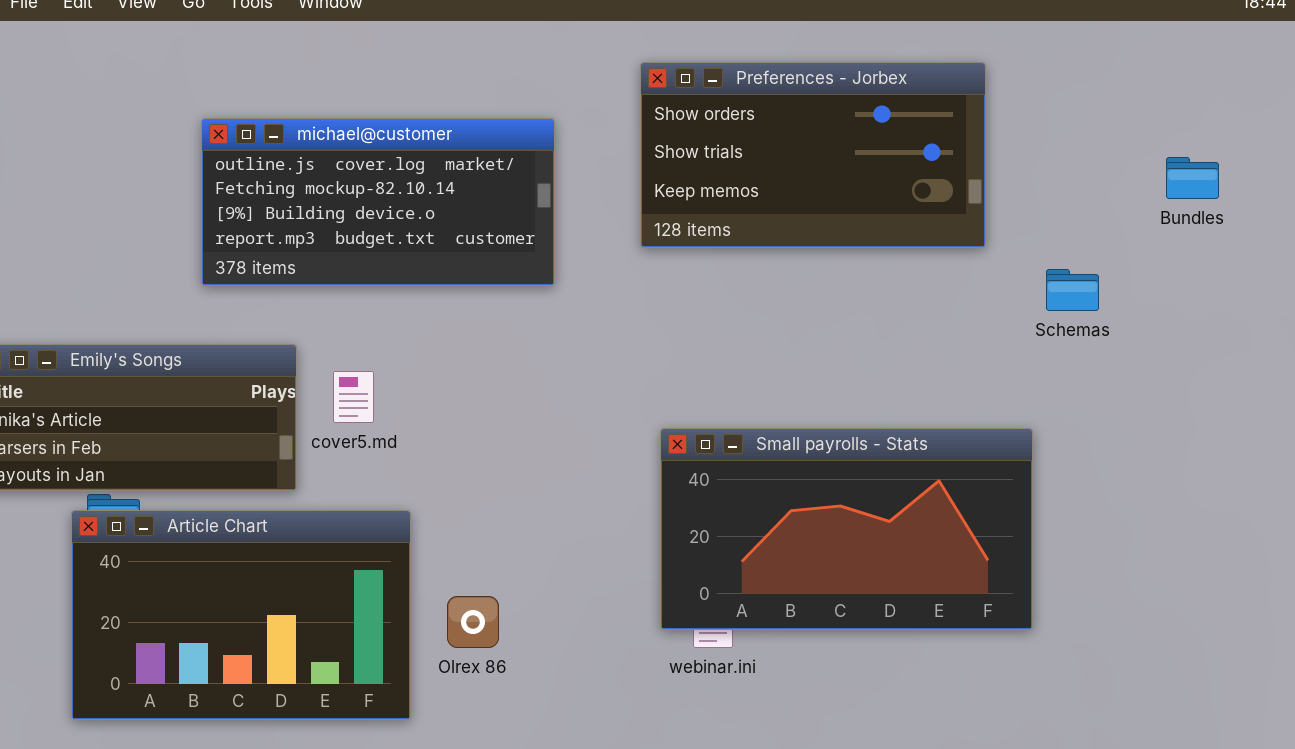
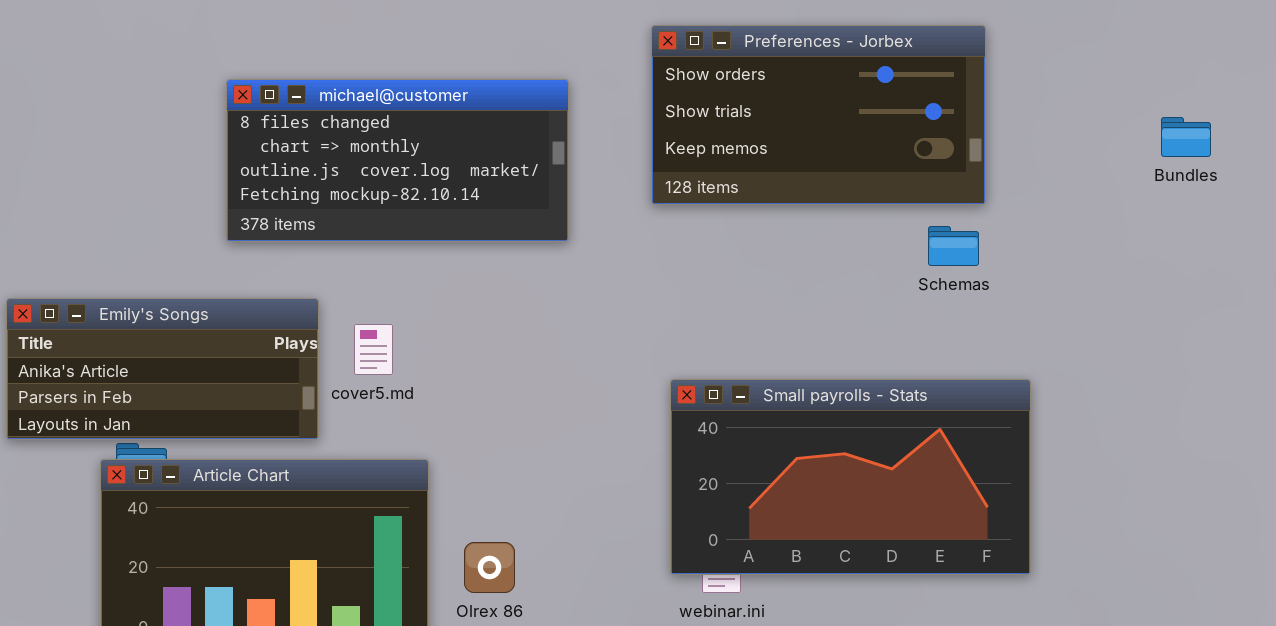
michael@customer: [201,118,555,286] -> [226,79,569,242], scrolled up 2 rows
Schemas: [1046,269,1099,311] -> [928,226,979,266], moved

